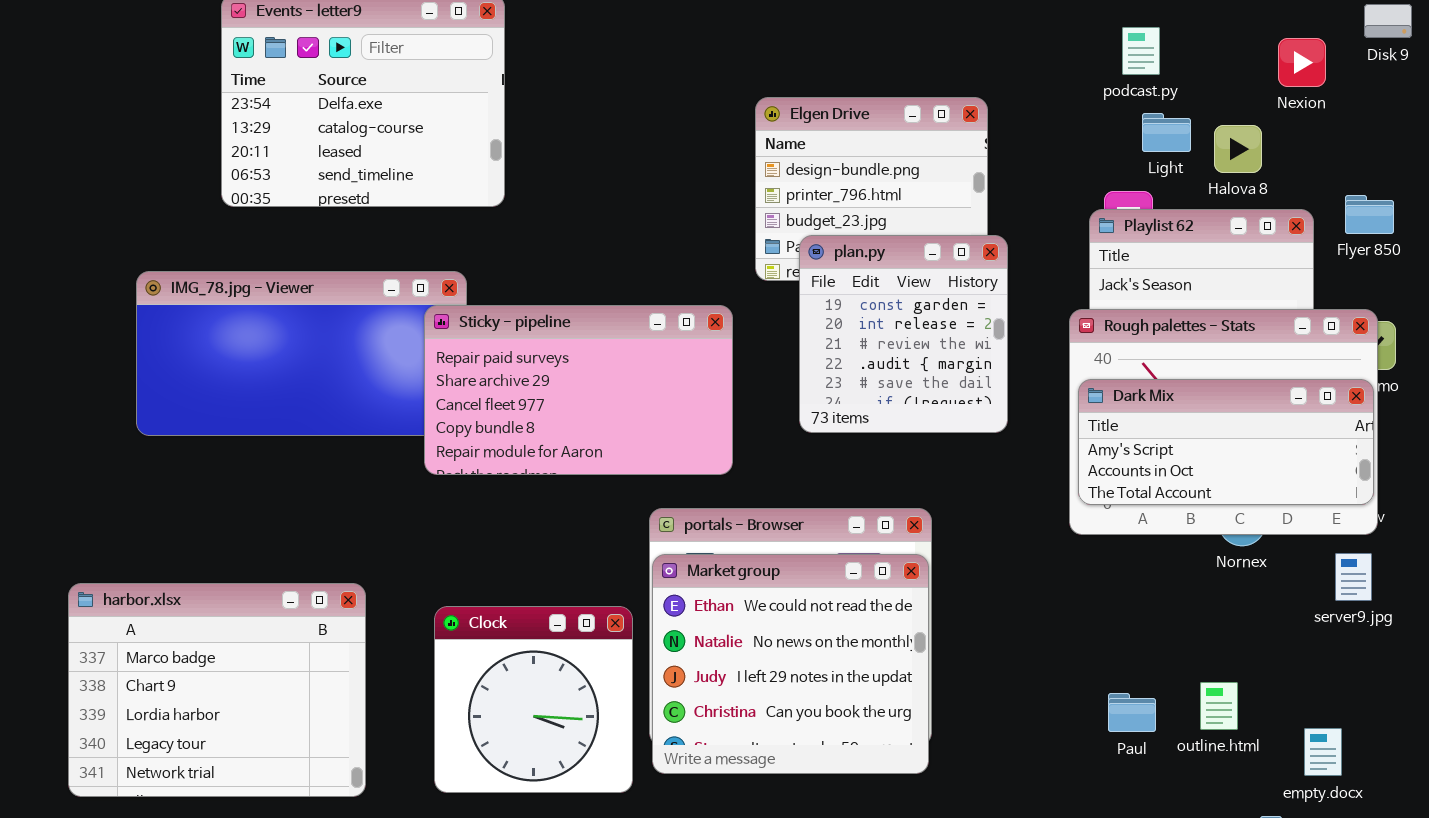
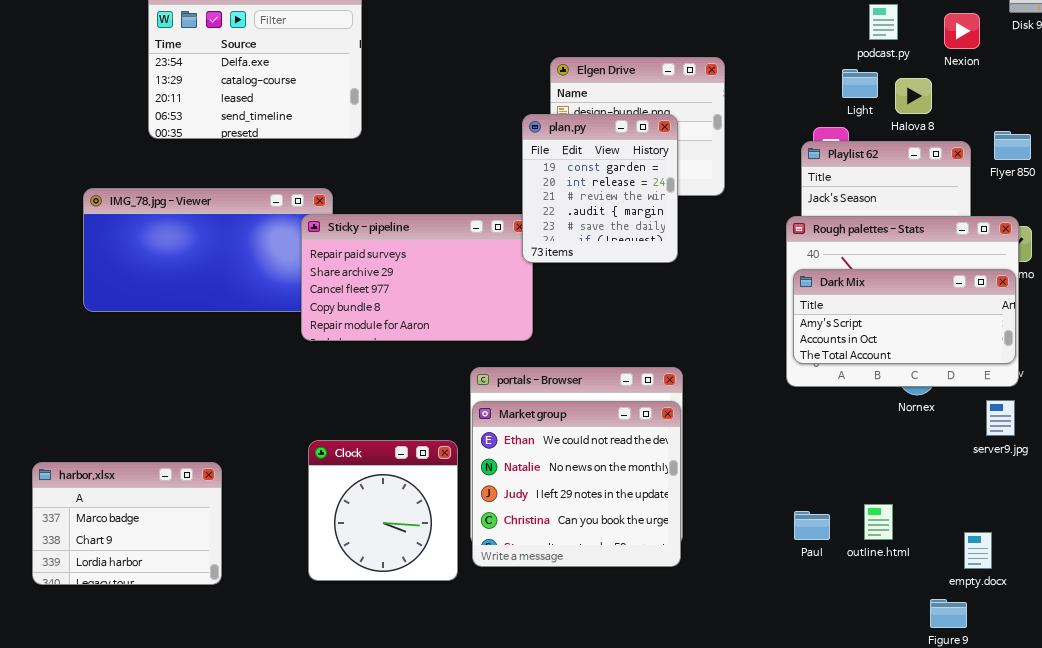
podcast.py: [1122,27,1160,75] -> [869,4,898,40], moved
plan.py: [799,235,1008,433] -> [522,114,678,263], moved
harbor.xlsx: [68,583,366,797] -> [32,462,222,585], resized
outline.html: [1200,682,1238,730] -> [864,504,893,540], moved
Paul: [1108,693,1156,732] -> [794,511,830,540], moved

